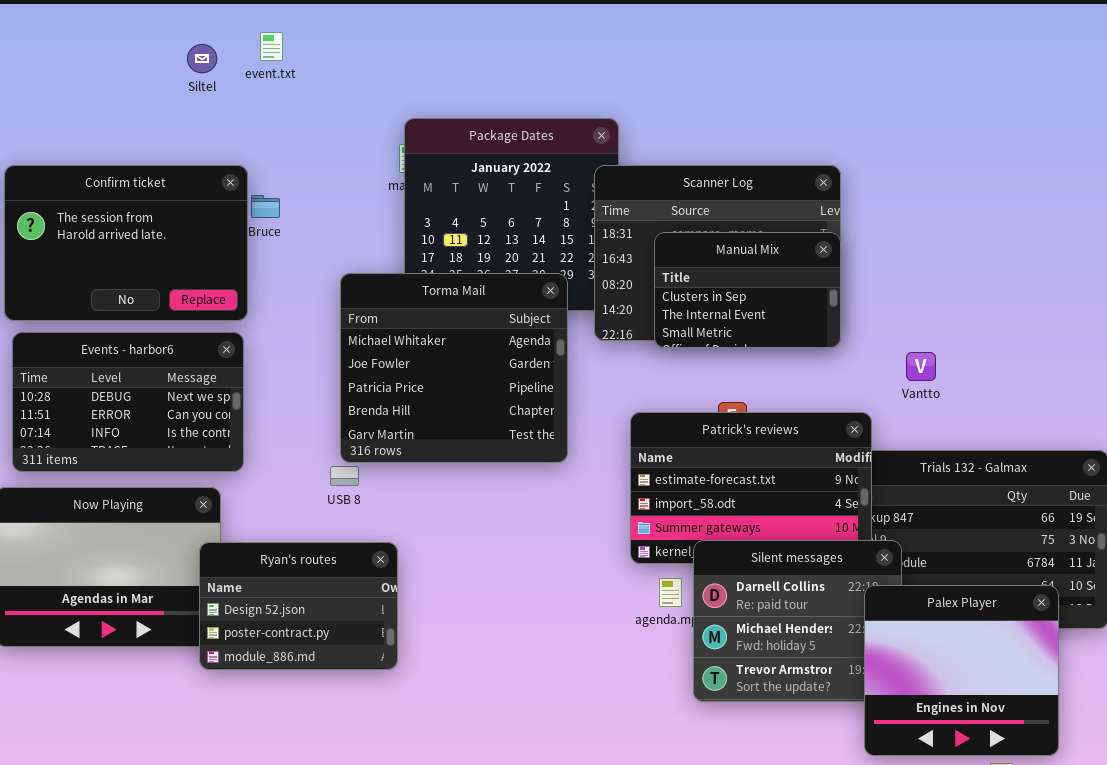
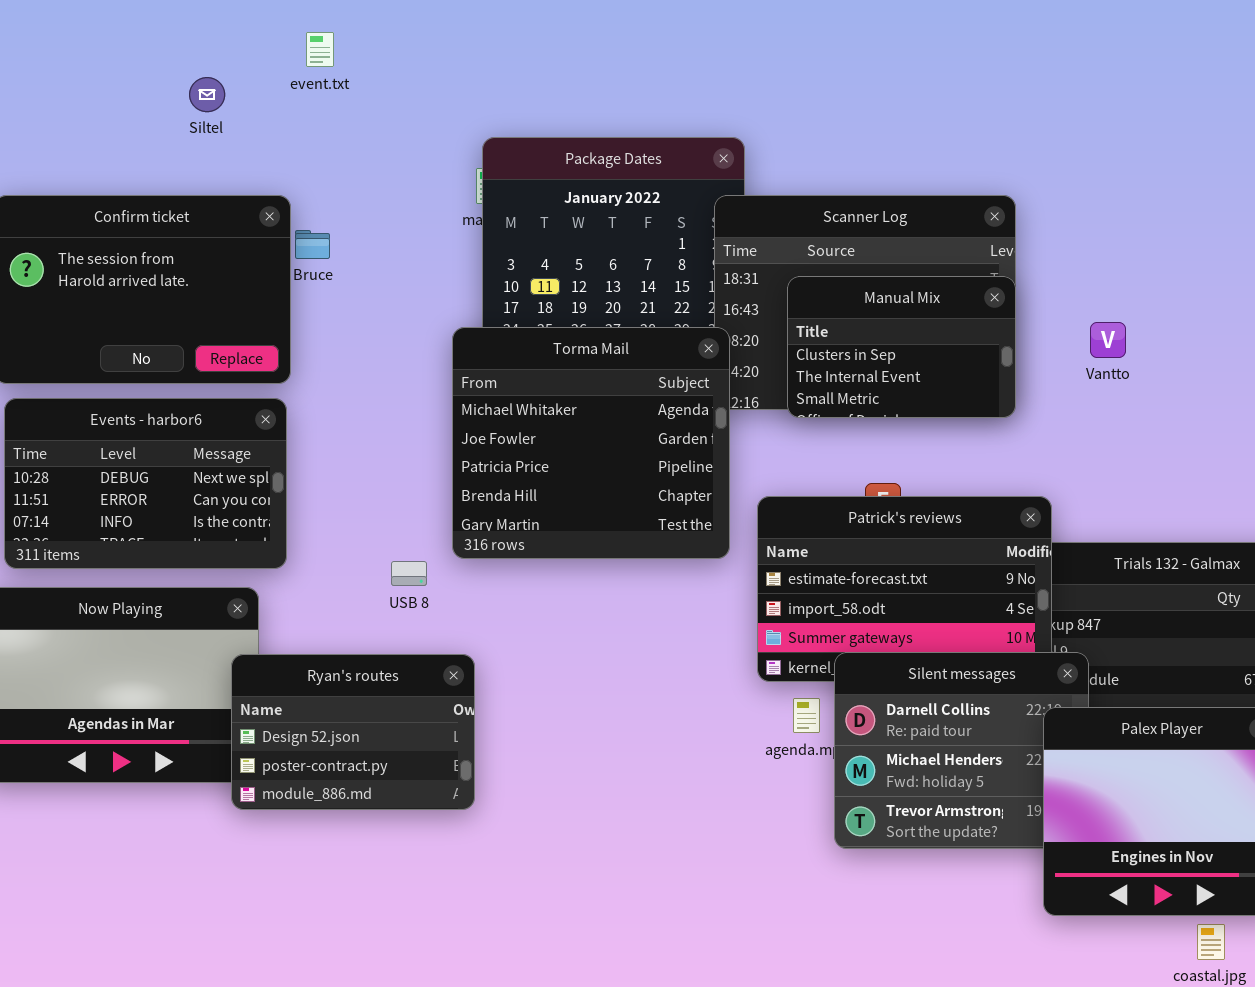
Siltel: [187,44,217,73] -> [189,77,225,112], moved
Torma Mail: [340,273,568,463] -> [452,327,730,559], moved
Vantto: [906,352,936,381] -> [1090,322,1126,358], moved

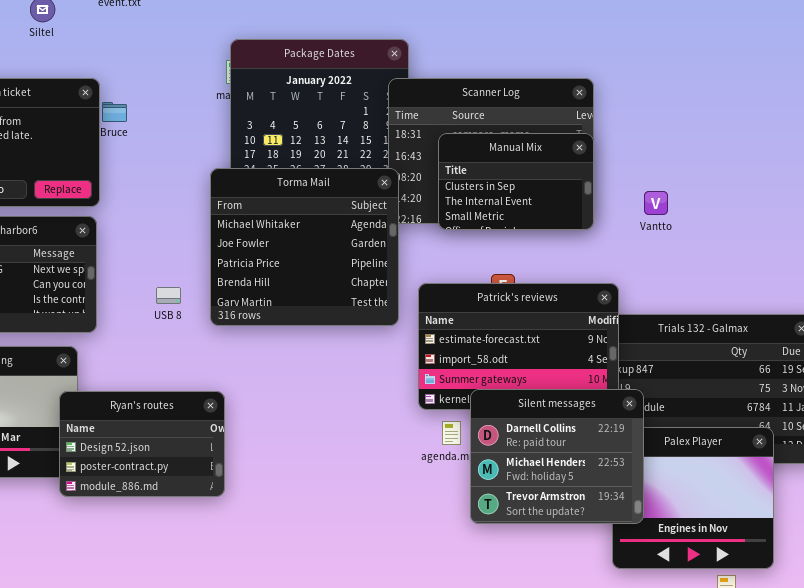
Vantto: [1090,322,1126,358] -> [644,191,668,215], moved
USB 8: [391,561,427,586] -> [156,287,181,304], moved
Silent messages: [834,652,1089,849] -> [470,389,644,524], raised

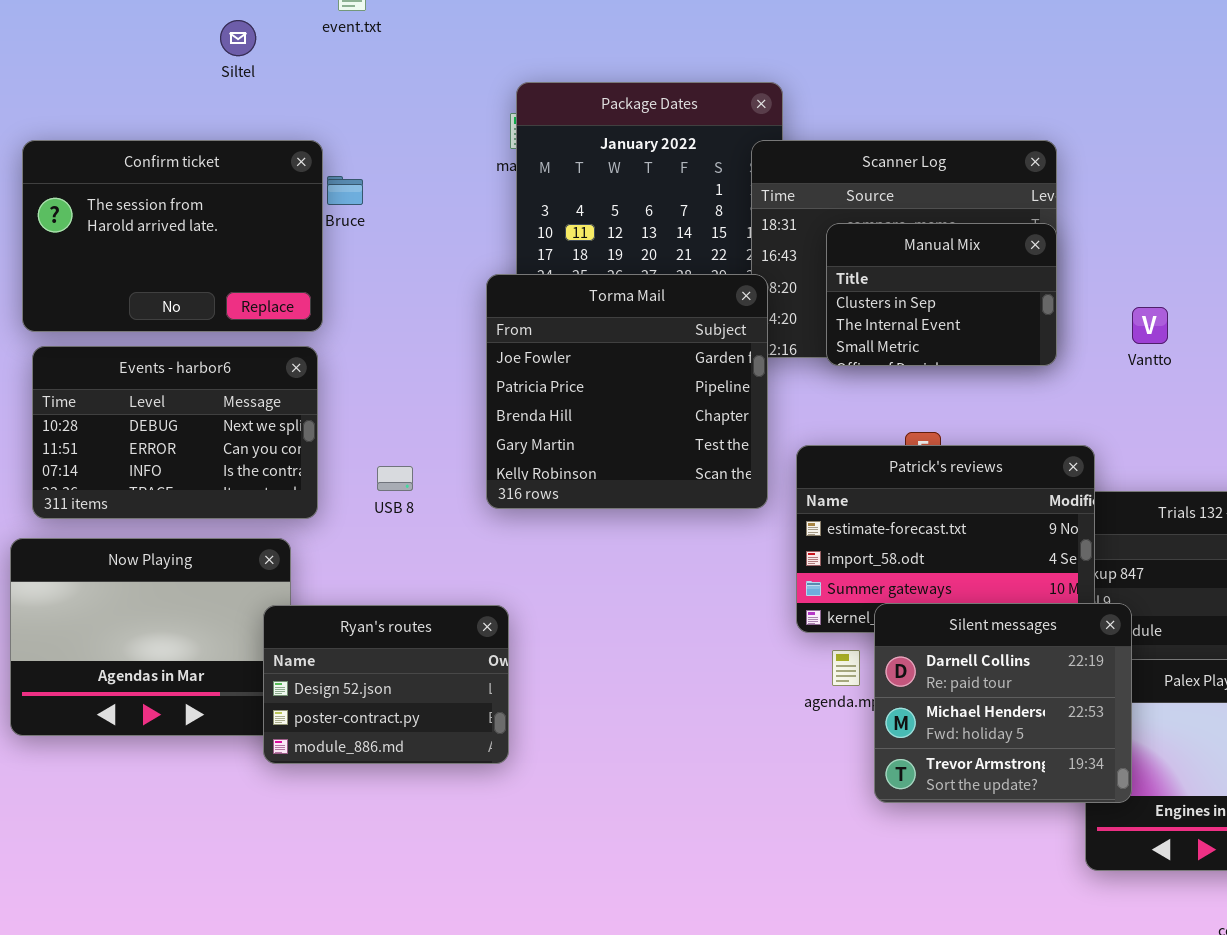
Torma Mail: [210,168,399,326] -> [486,274,768,509], scrolled down 1 row
USB 8: [156,287,181,304] -> [377,466,413,491], moved

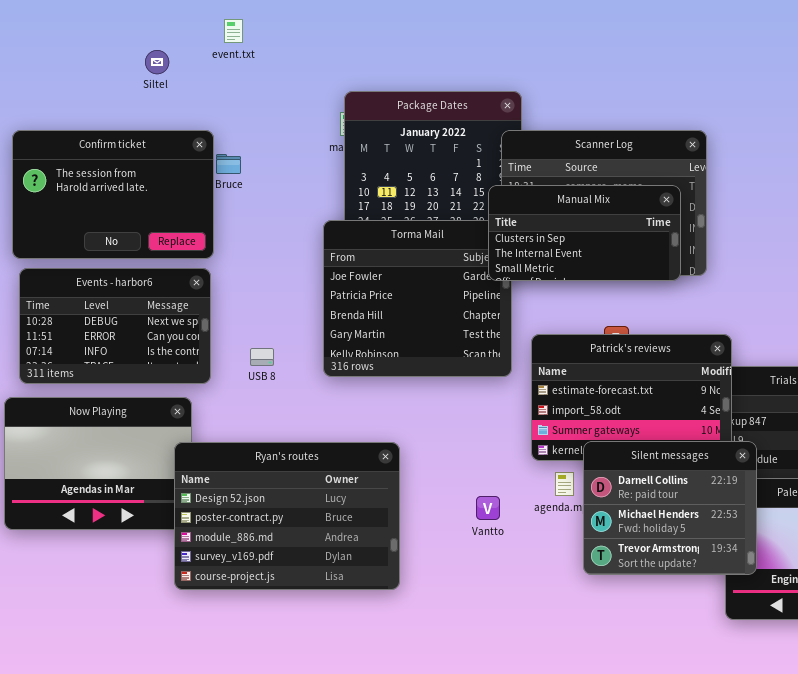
Manual Mix: [826,223,1057,366] -> [488,185,681,281], moved, resized
Vantto: [1132,307,1168,344] -> [476,496,500,520], moved
Ryan's routes: [263,605,509,764] -> [174,442,400,590], resized

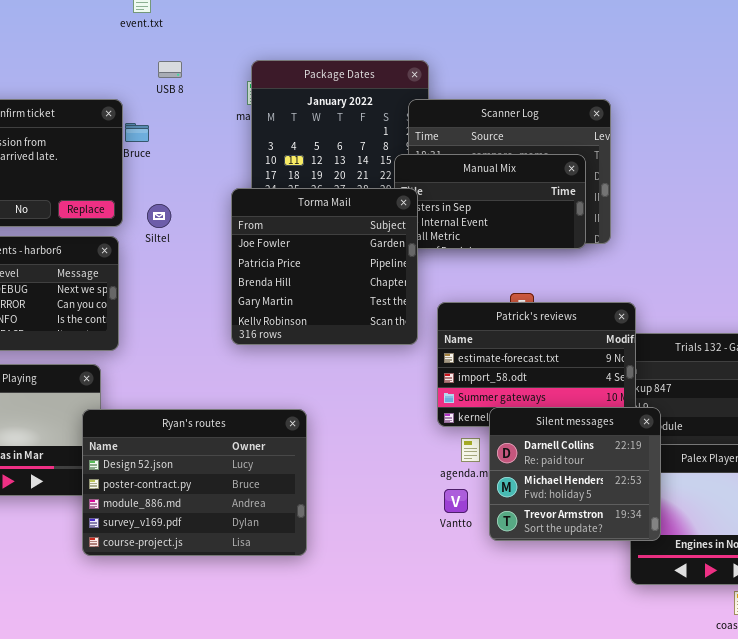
Siltel: [145,50,169,74] -> [147,204,171,228], moved
Torma Mail: [323,220,512,377] -> [231,188,418,345], raised
USB 8: [250,348,274,366] -> [158,61,182,78], moved
Vantto: [476,496,500,520] -> [444,489,468,513], moved

